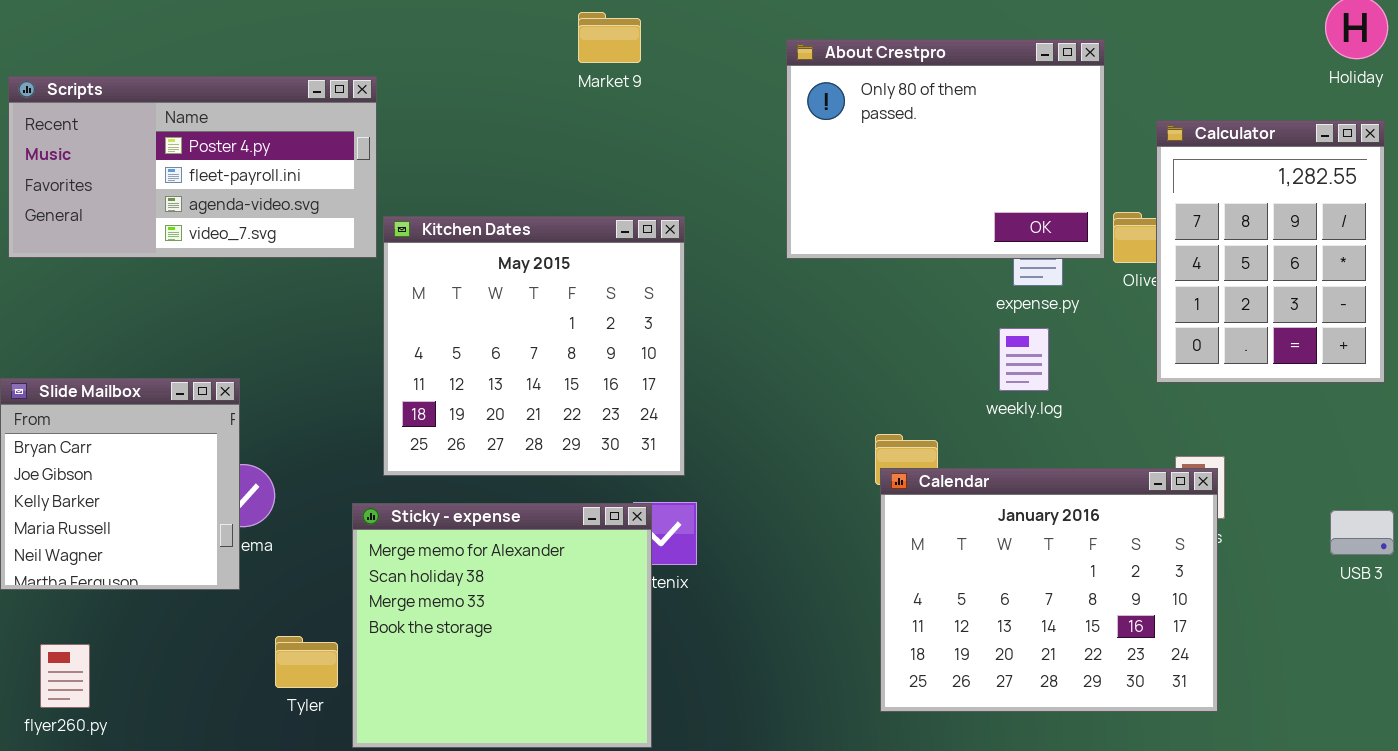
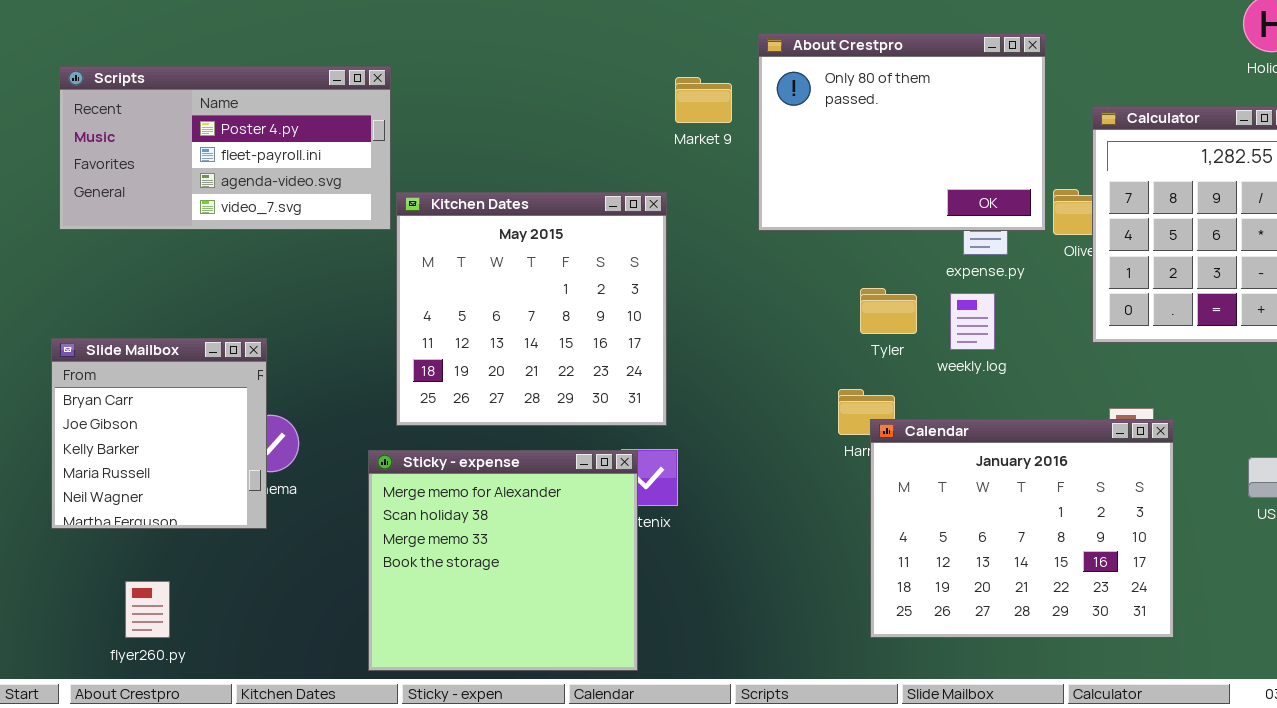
Market 9: [578,12,641,63] -> [675,77,732,123], moved
Calendar: [880,468,1218,712] -> [870,419,1174,638], moved
Tyler: [275,636,338,688] -> [860,288,917,334], moved
flyer260.py: [40,644,90,708] -> [125,581,170,638], moved

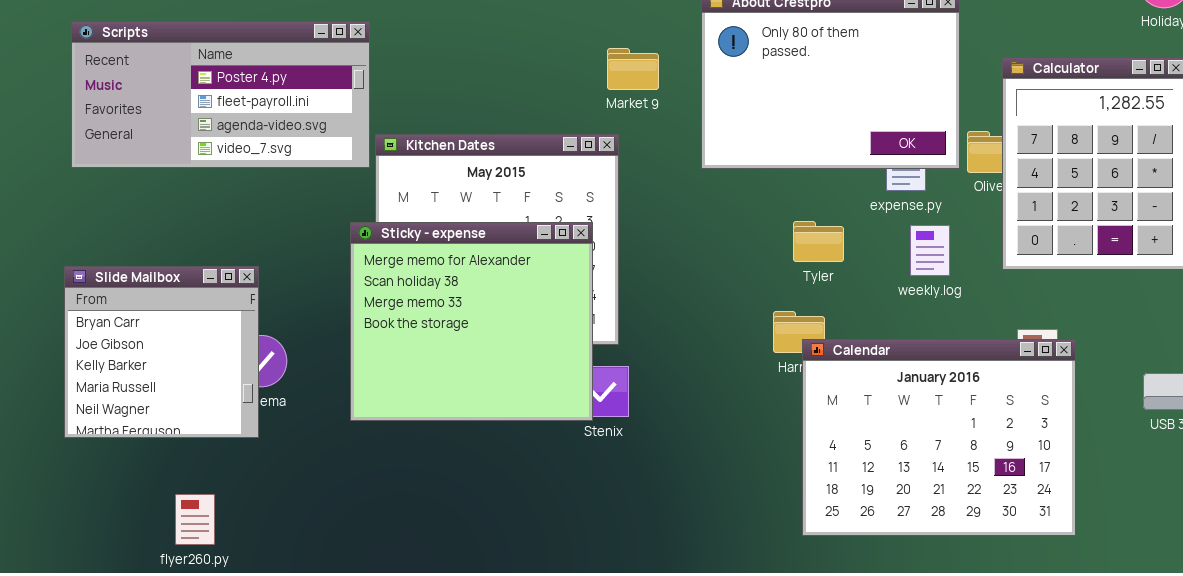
Market 9: [675,77,732,123] -> [607,48,659,90], moved
weekly.log: [950,293,995,350] -> [910,225,950,276], moved
Sticky - expense: [368,450,638,671] -> [350,222,593,421], moved
flyer260.py: [125,581,170,638] -> [175,494,215,545], moved

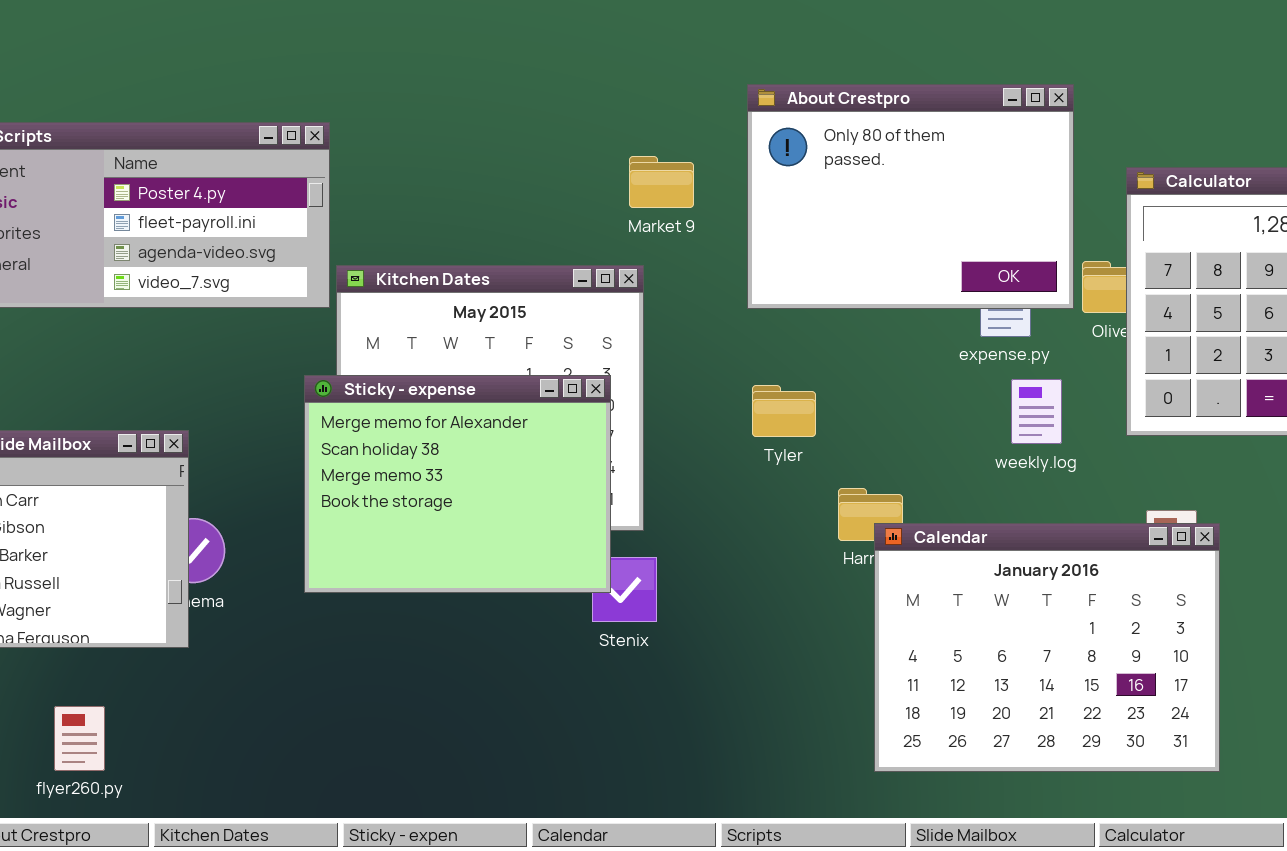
Tyler: [793,221,844,262] -> [752,385,816,437], moved
Sticky - expense: [350,222,593,421] -> [304,375,611,593], resized
flyer260.py: [175,494,215,545] -> [54,706,105,771], moved

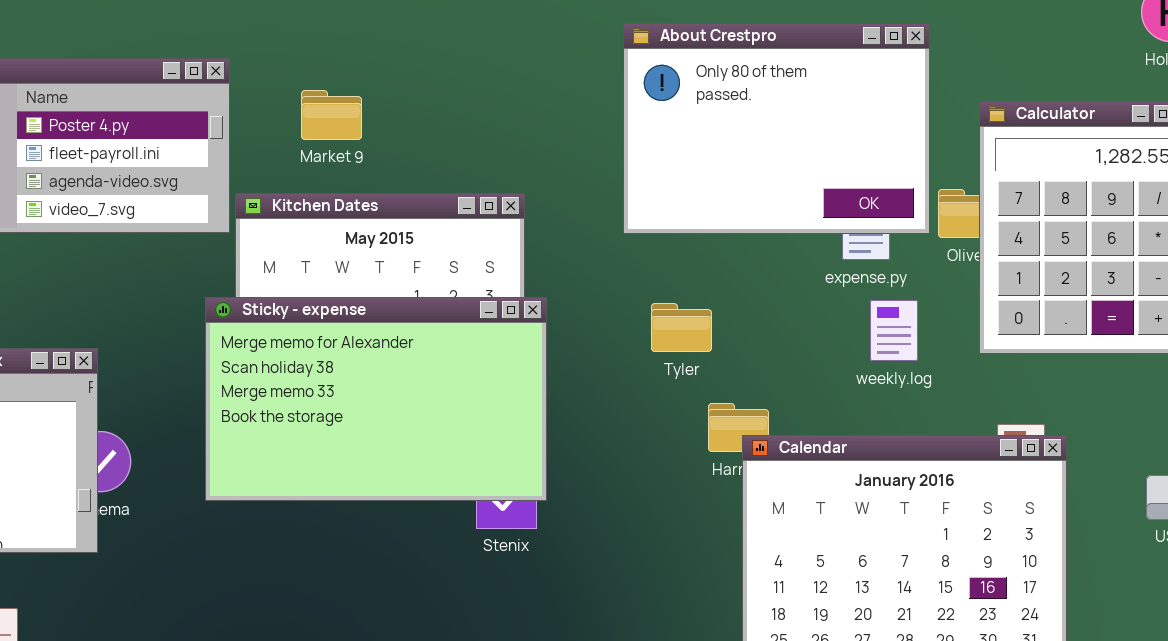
Market 9: [629,156,694,208] -> [301,90,362,140], moved
Sticky - expense: [304,375,611,593] -> [205,297,547,501], resized
Tyler: [752,385,816,437] -> [651,303,712,352], moved

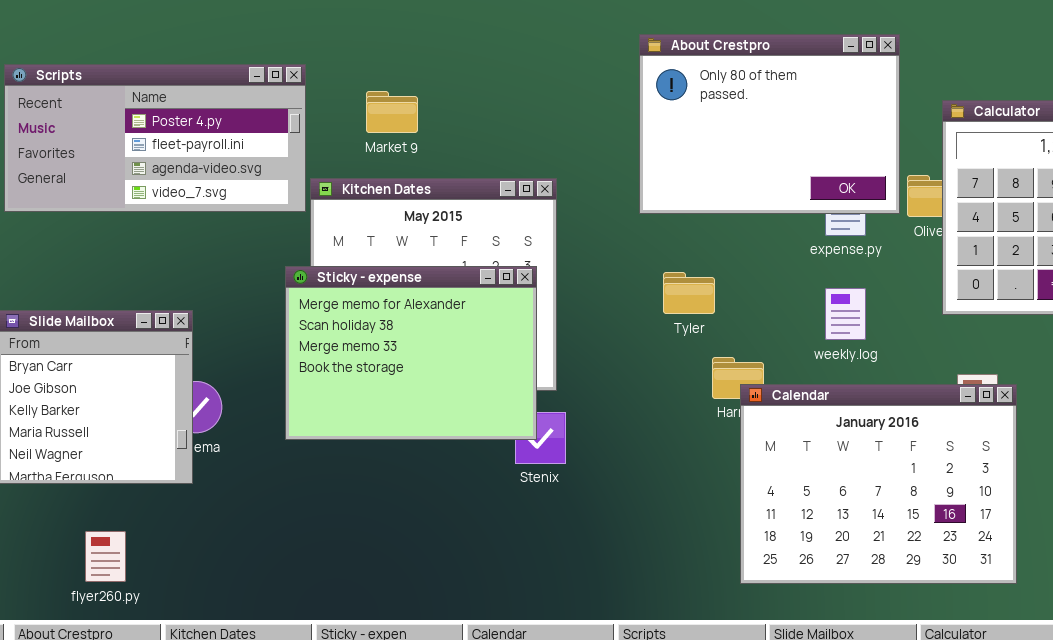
Sticky - expense: [205,297,547,501] -> [285,266,537,440], resized
weekly.log: [870,300,918,361] -> [825,288,866,340], moved

